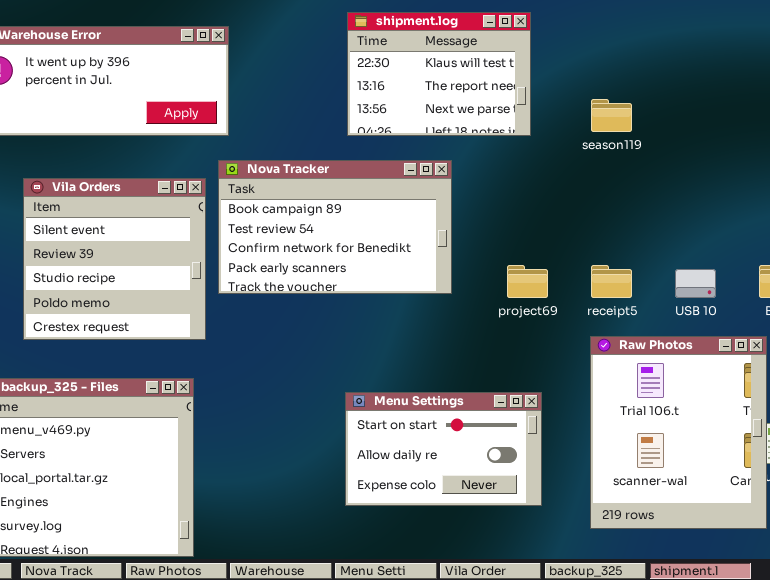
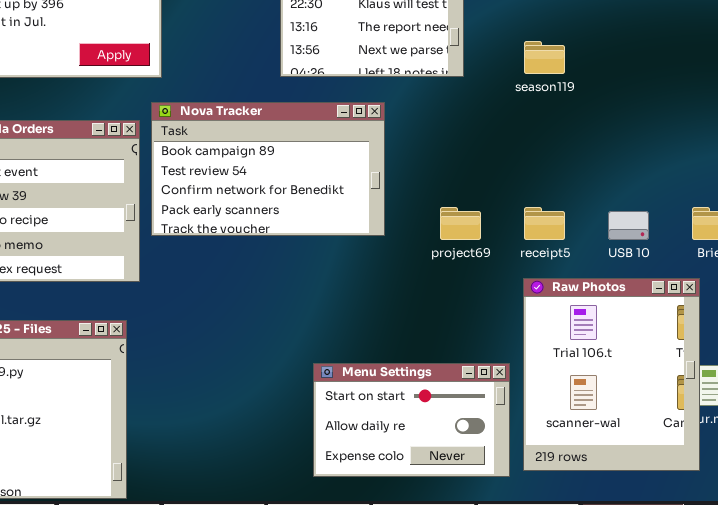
Menu Settings: [345,392,542,506] -> [313,363,510,477], moved

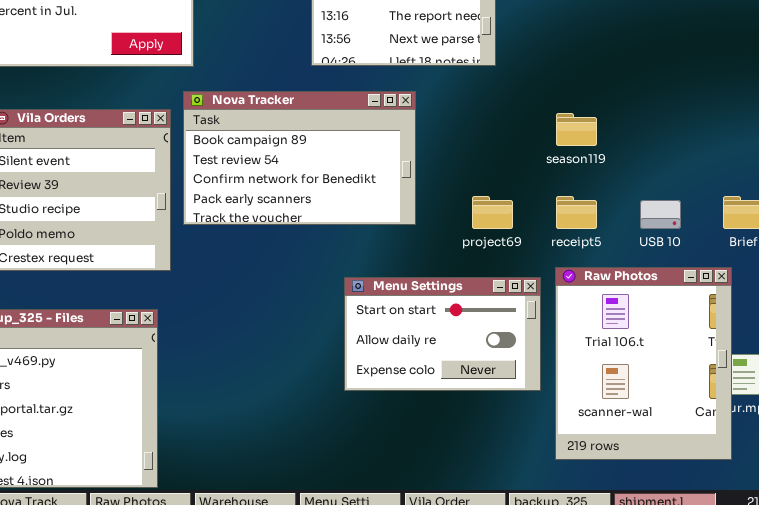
season119: [524,41,565,74] -> [556,113,597,146], moved
Menu Settings: [313,363,510,477] -> [344,277,541,391], moved

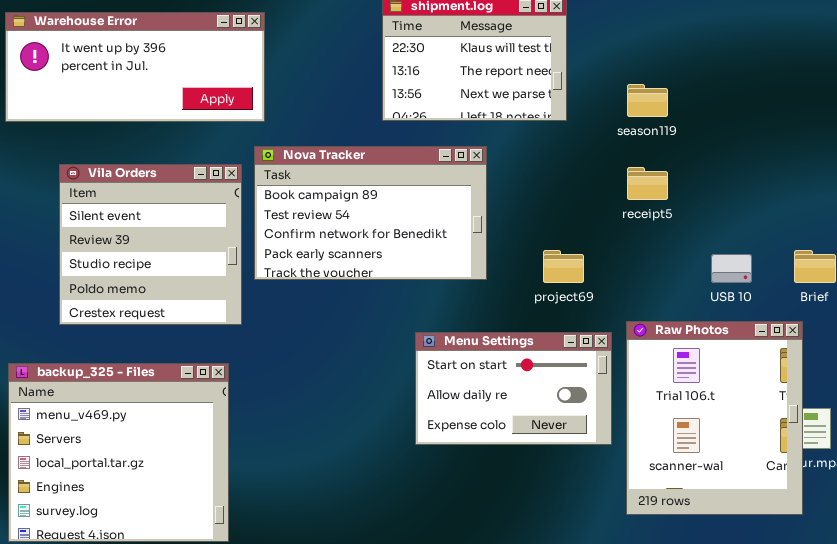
season119: [556,113,597,146] -> [627,84,668,117], moved
receipt5: [556,196,597,229] -> [627,167,668,200], moved

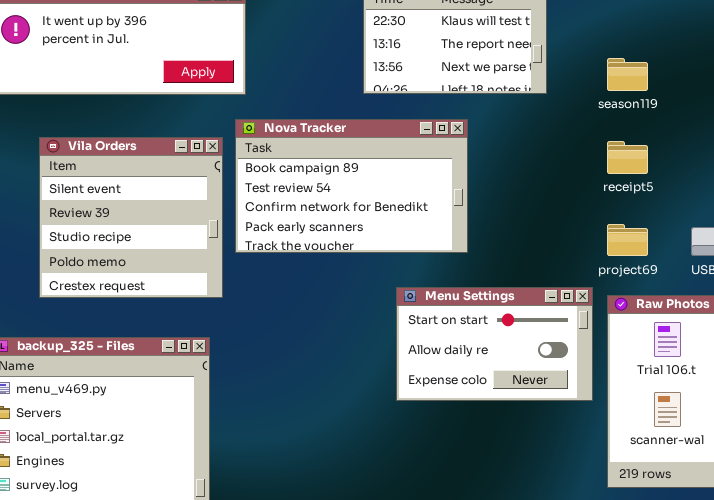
project69: [543,250,584,283] -> [607,224,648,256], moved
Menu Settings: [415,332,612,445] -> [396,287,593,401], moved

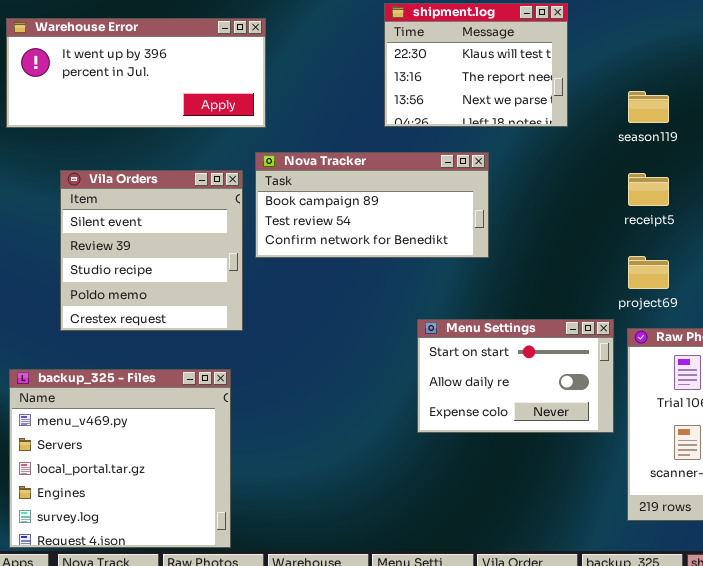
Nova Tracker: [235,119,468,253] -> [255,152,489,258], resized

